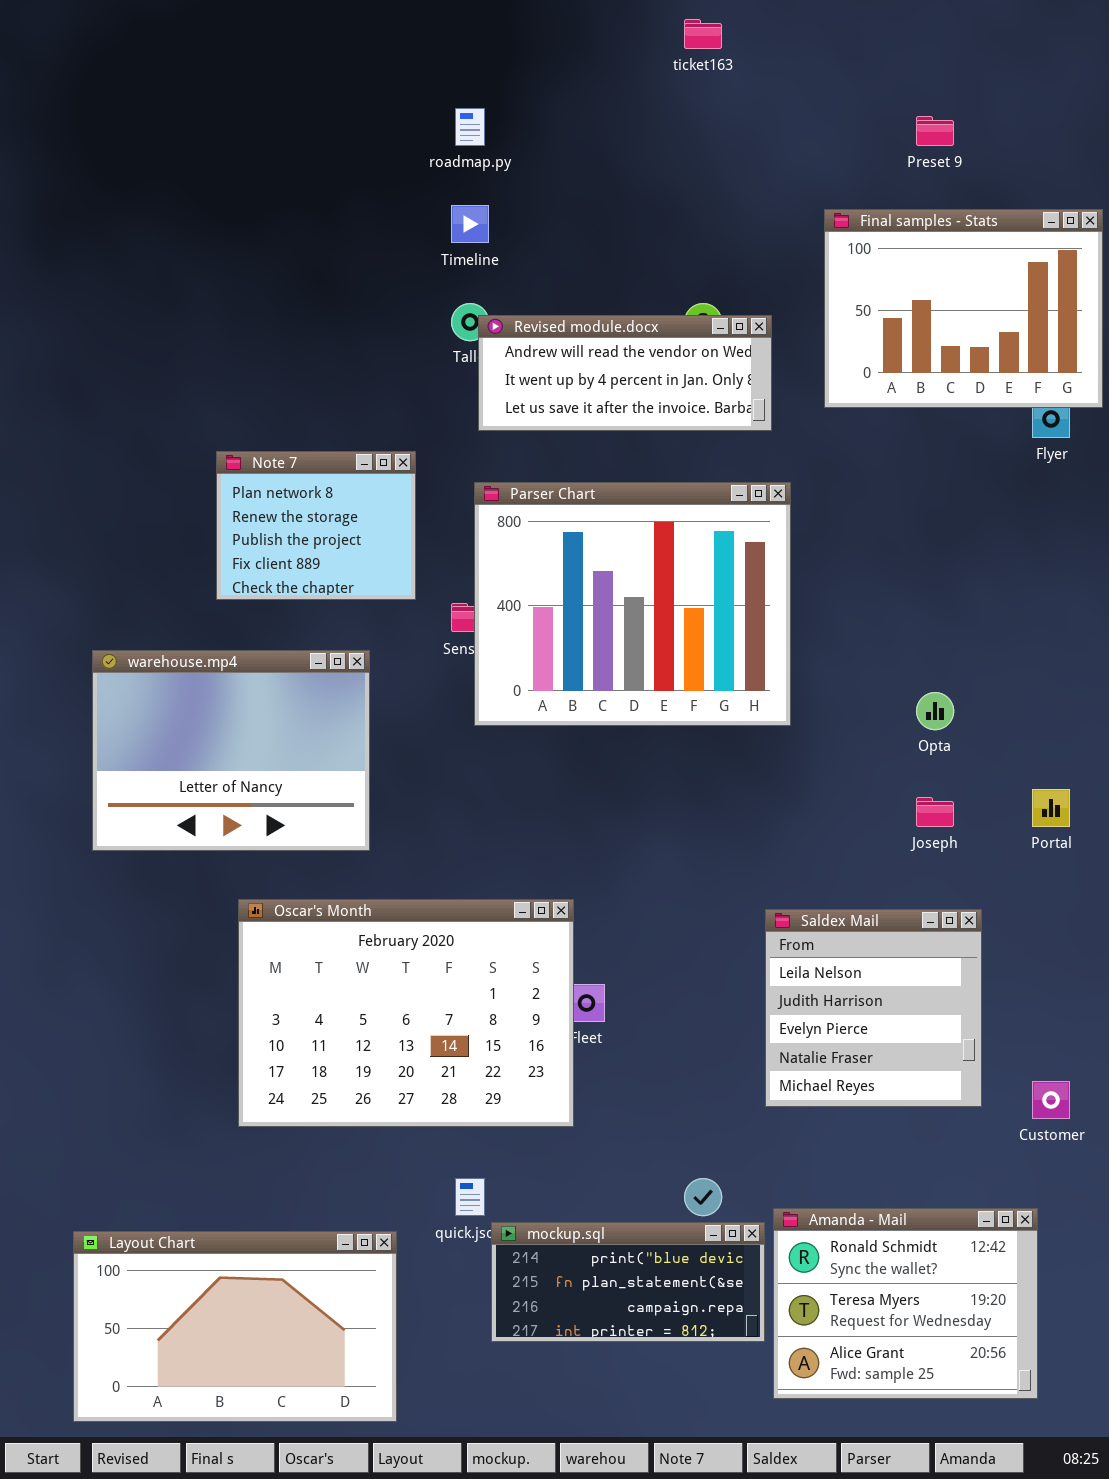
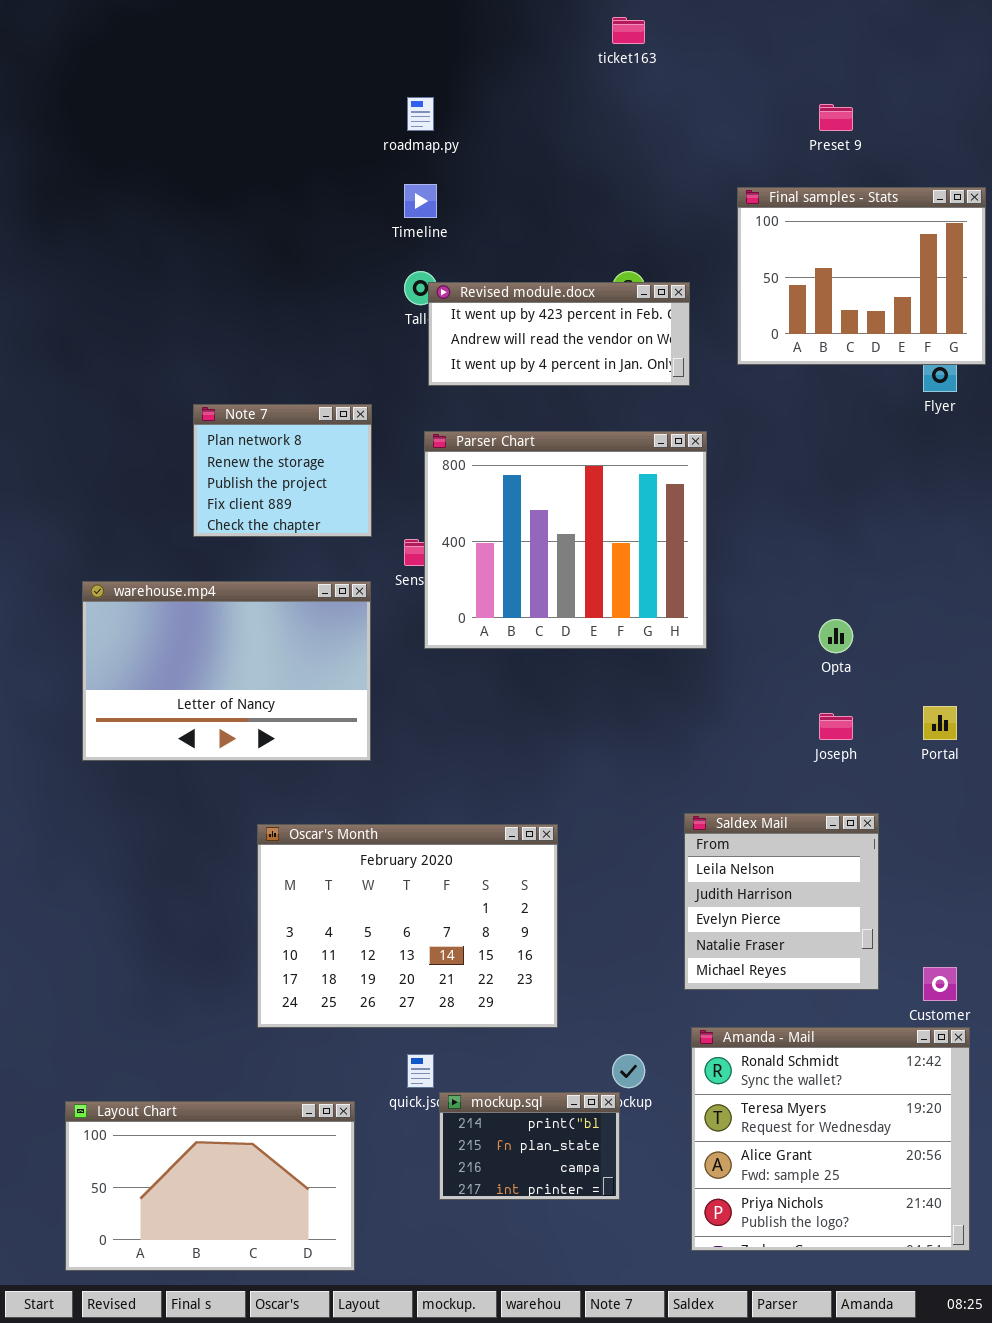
Revised module.docx: [478,315,772,431] -> [428,282,690,386], scrolled up 1 row
warehouse.mp4: [92,650,370,851] -> [82,581,371,761], resized
Oscar's Month: [238,899,574,1127] -> [257,824,558,1028], moved
Amanda - Mail: [773,1208,1038,1399] -> [691,1027,970,1251], resized
mockup.sql: [491,1222,765,1342] -> [439,1092,620,1200], resized

